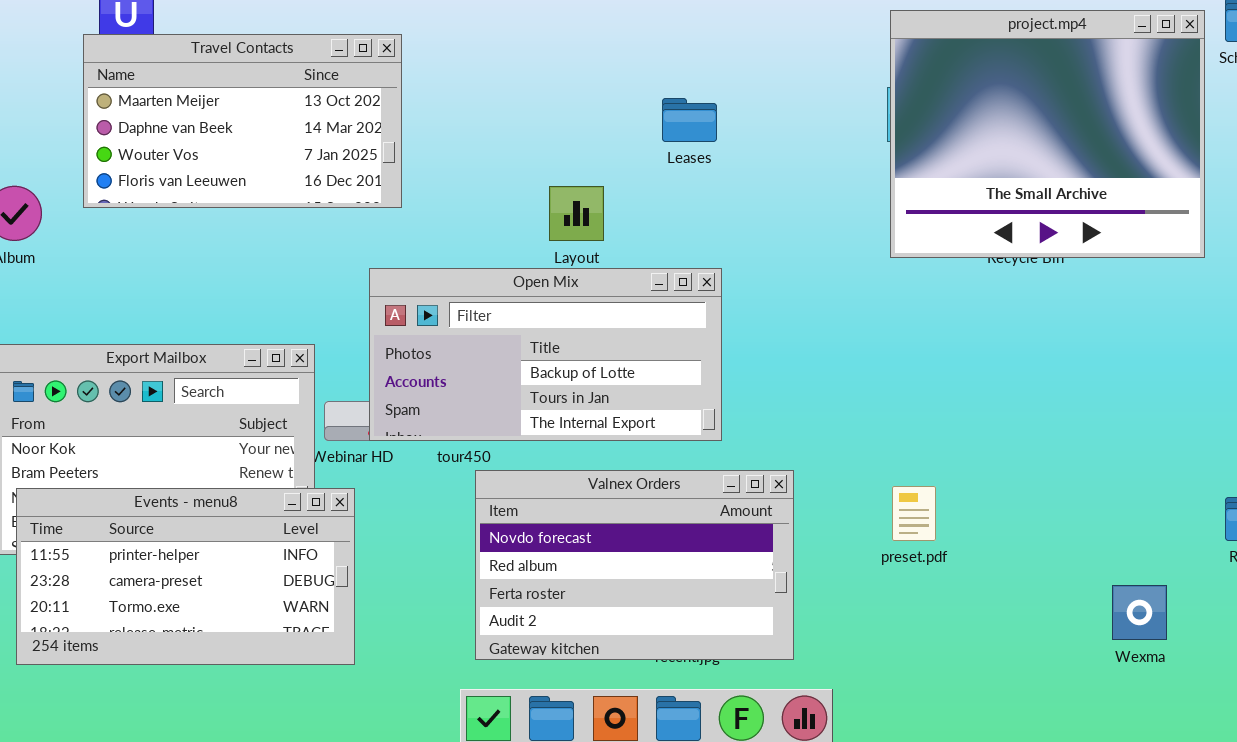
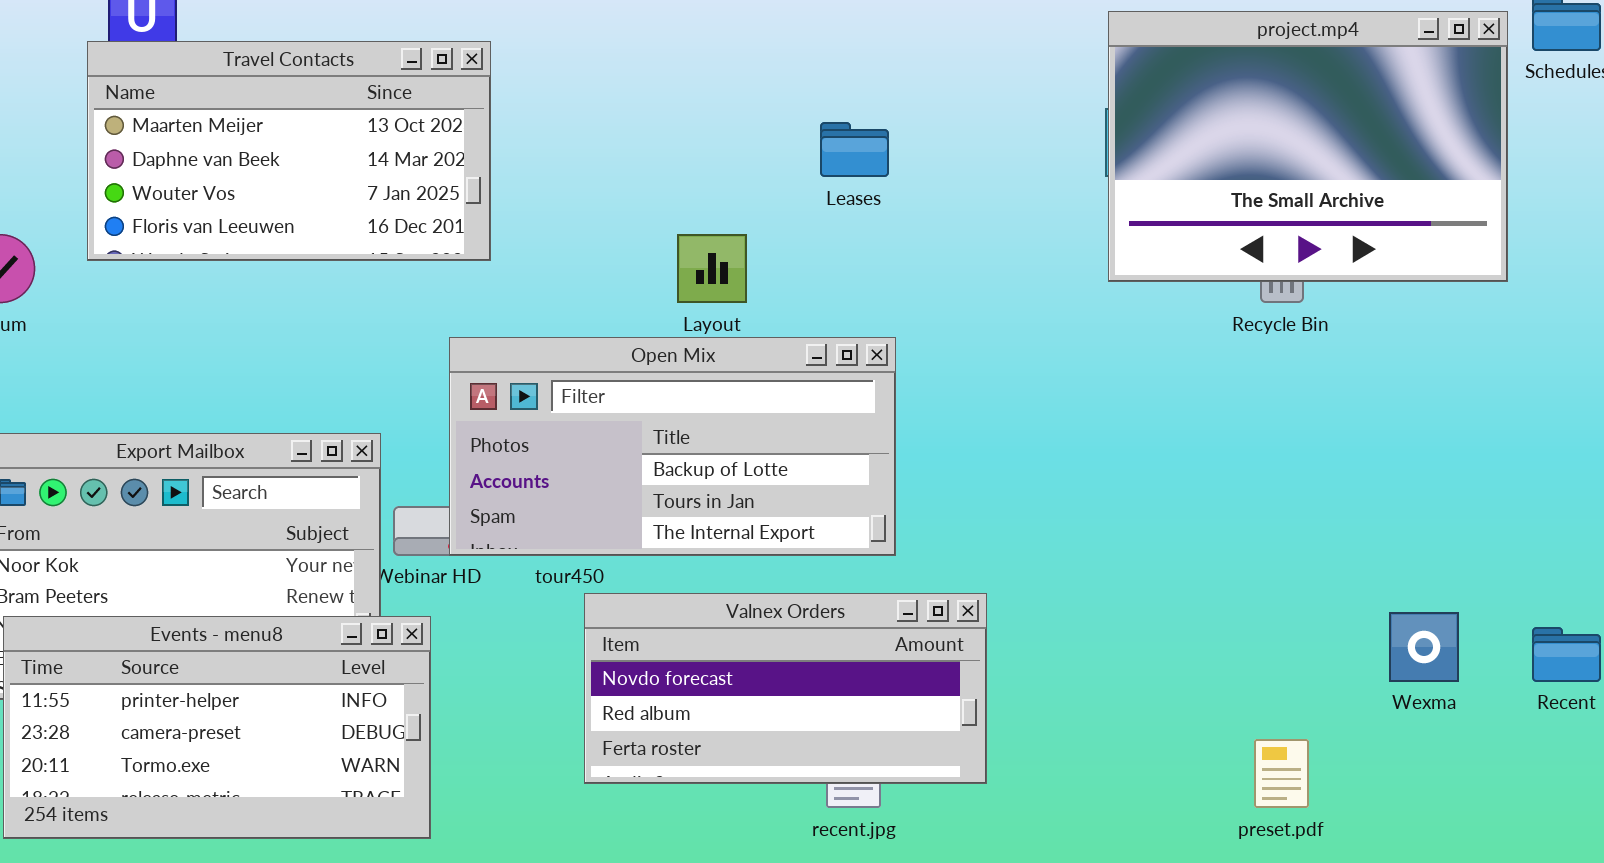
project.mp4: [890,10,1205,258] -> [1108,11,1508,282], resized
Valnex Orders: [475,470,794,660] -> [584,593,987,784], resized
preset.pdf: [892,486,936,541] -> [1254,739,1309,808], moved
Wexma: [1112,585,1167,640] -> [1389,612,1459,682], moved

